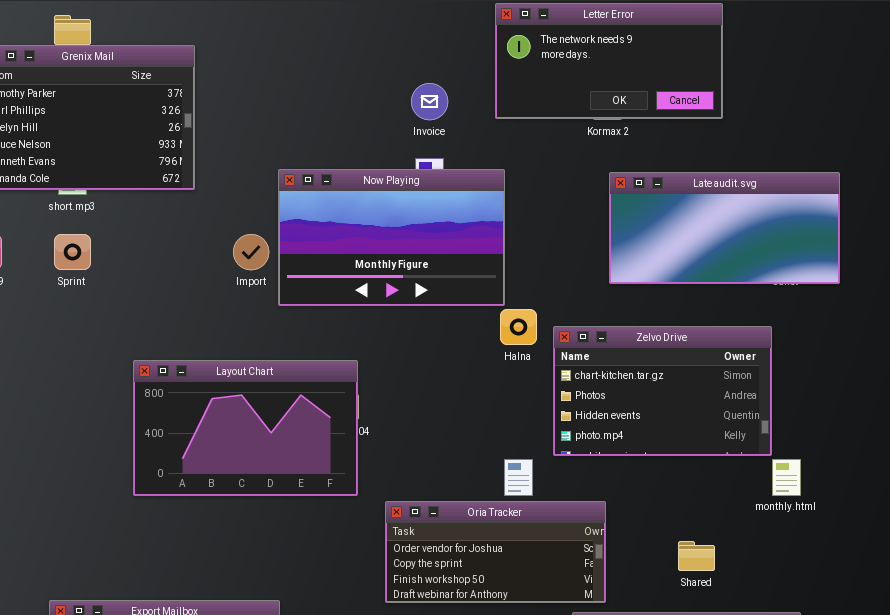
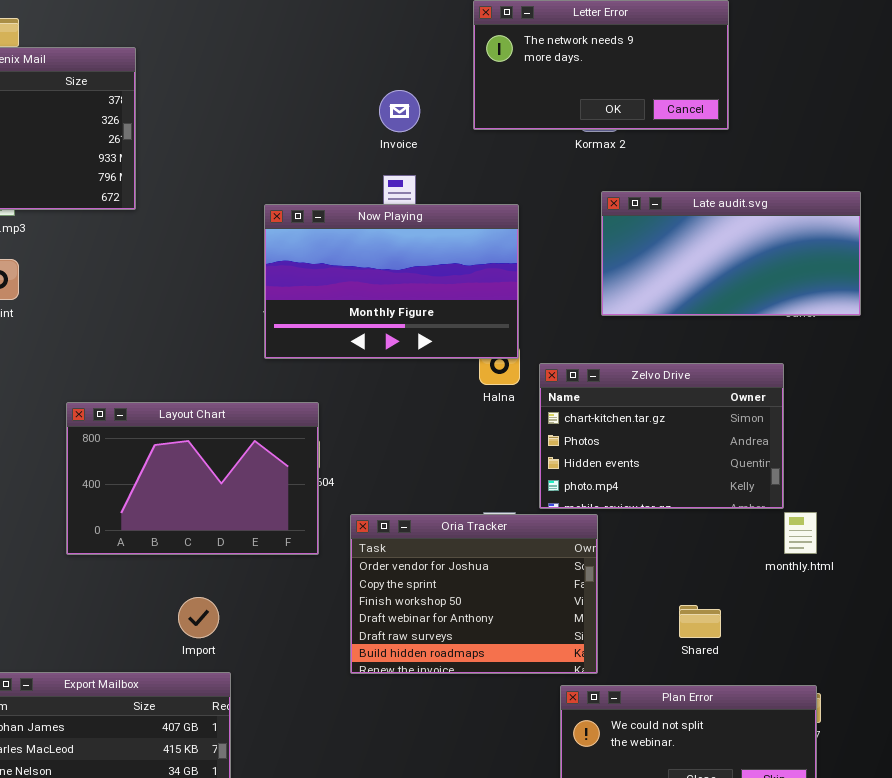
Now Playing: [278,169,505,306] -> [264,204,519,359], moved
Import: [233,234,269,270] -> [178,597,219,638], moved
Oria Tracker: [385,501,606,603] -> [350,514,598,674], resized

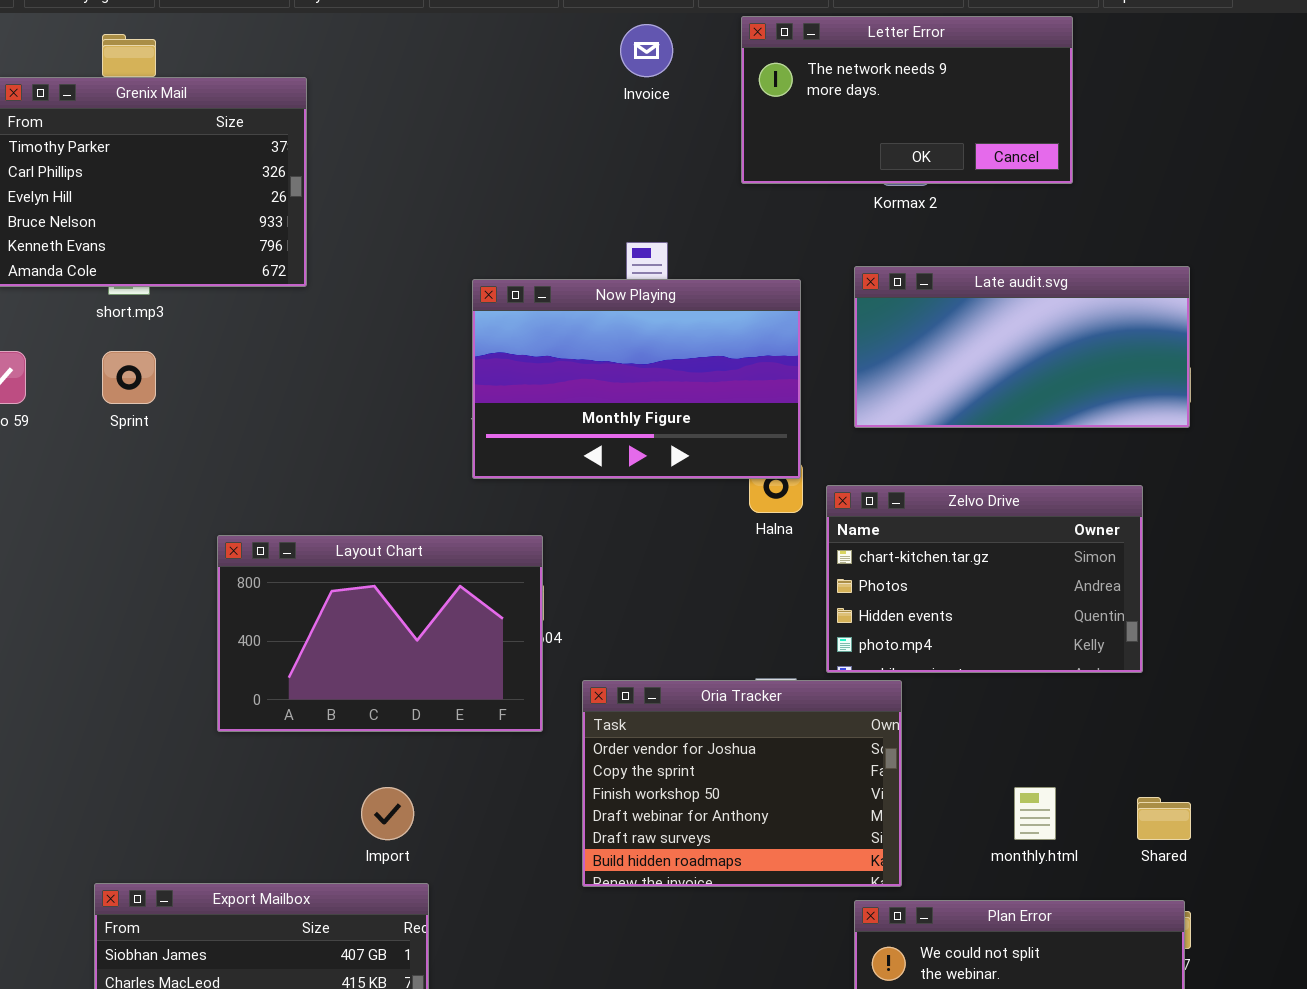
Invoice: [379,90,420,132] -> [620,24,673,77], moved
Late audit.svg: [601,191,861,316] -> [854,266,1190,428], moved
monthly.html: [784,512,817,554] -> [1014,787,1056,840], moved
Shared: [679,605,721,638] -> [1137,797,1191,840], moved

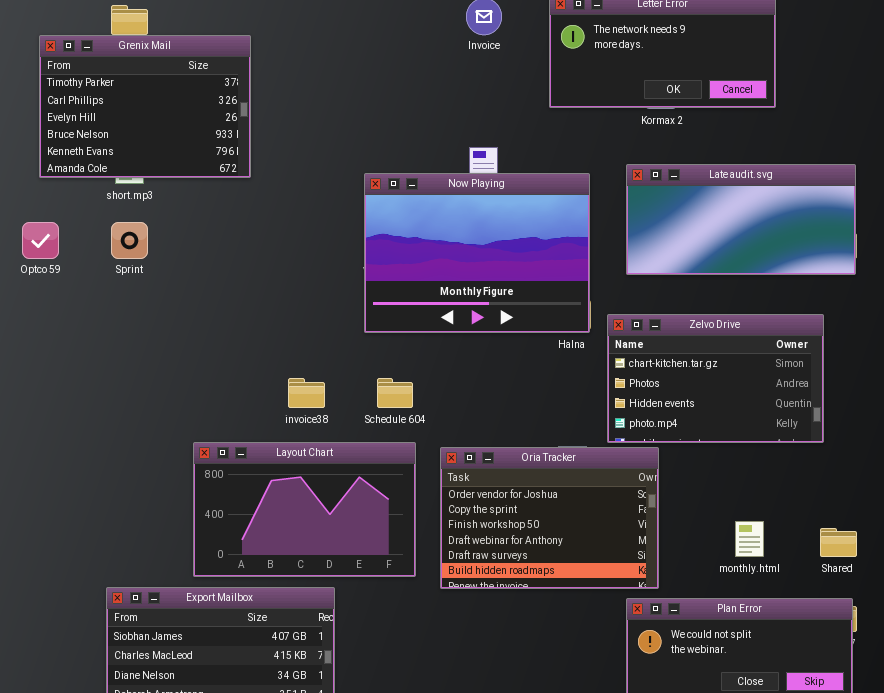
Now Playing: [472,279,801,479] -> [364,173,590,333], resized
Layout Chart: [217,535,543,732] -> [193,442,416,577], moved

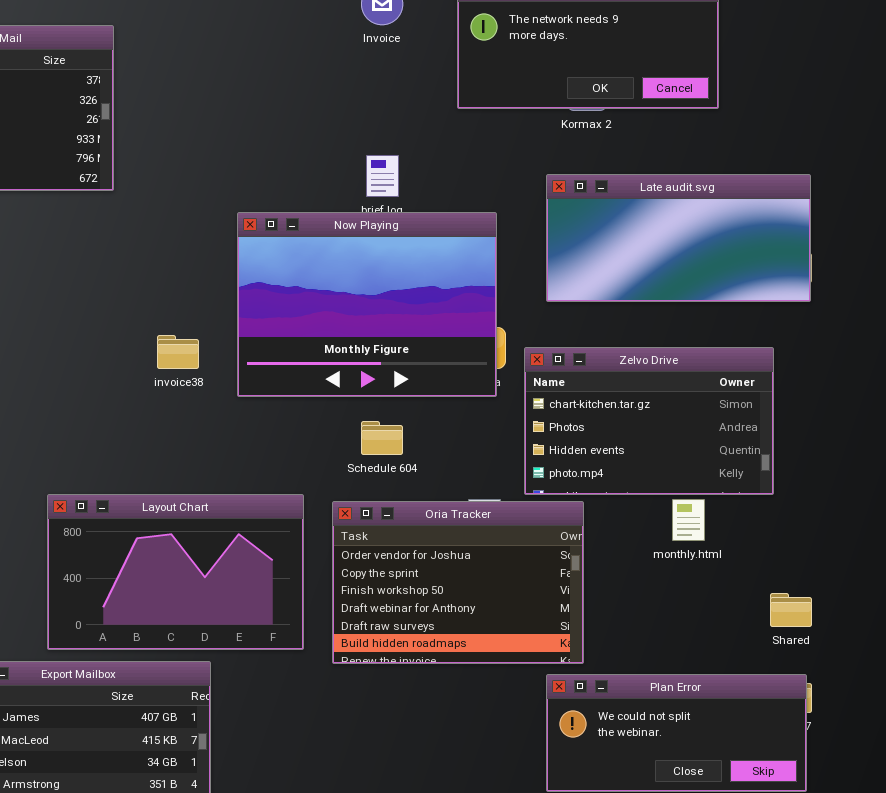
Now Playing: [364,173,590,333] -> [237,212,497,397], moved
invoice38: [288,378,325,408] -> [157,335,199,369], moved
Schedule 604: [377,378,413,408] -> [361,421,403,455], moved
monthly.html: [735,521,764,557] -> [672,499,705,541], moved

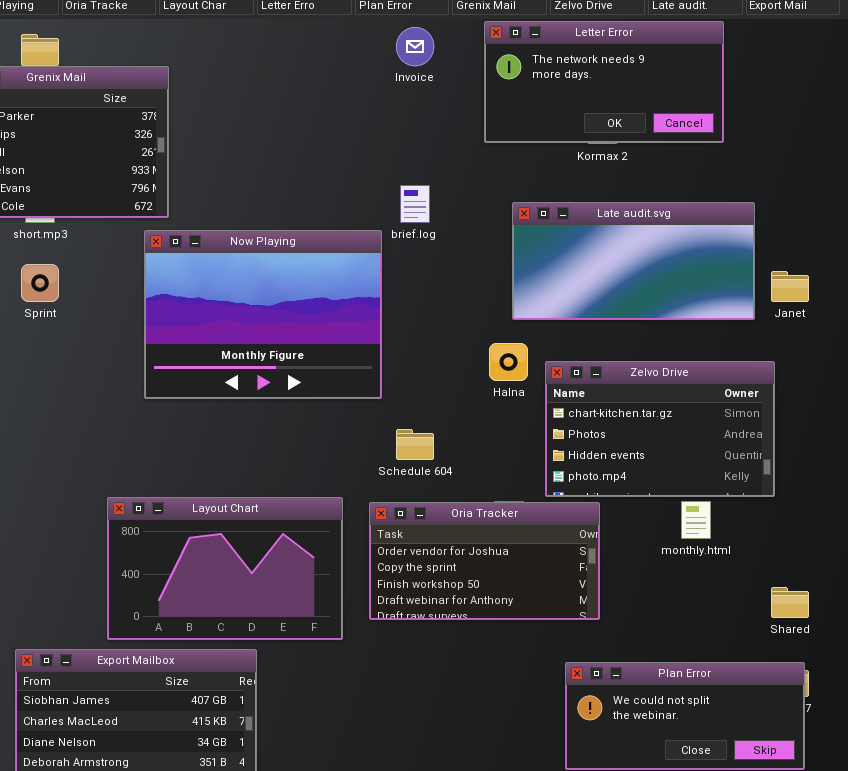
Late audit.svg: [546,174,811,302] -> [512,202,755,320], moved
Now Playing: [237,212,497,397] -> [144,230,382,399], moved
Oria Tracker: [332,501,584,664] -> [369,502,600,620], resized

